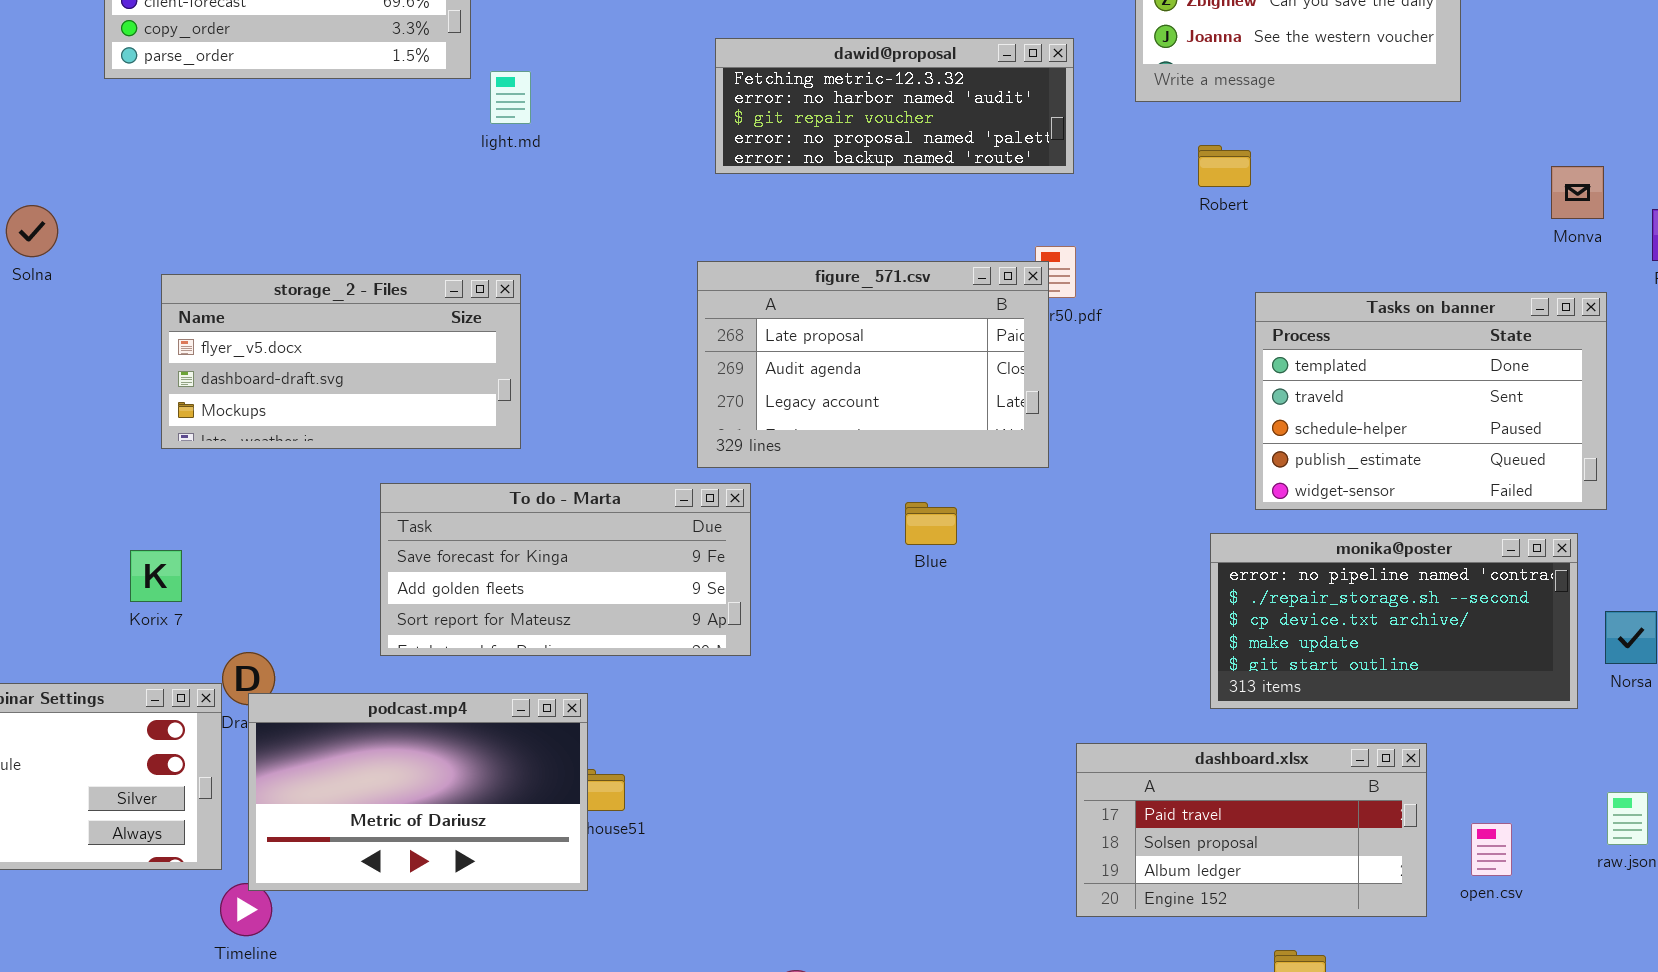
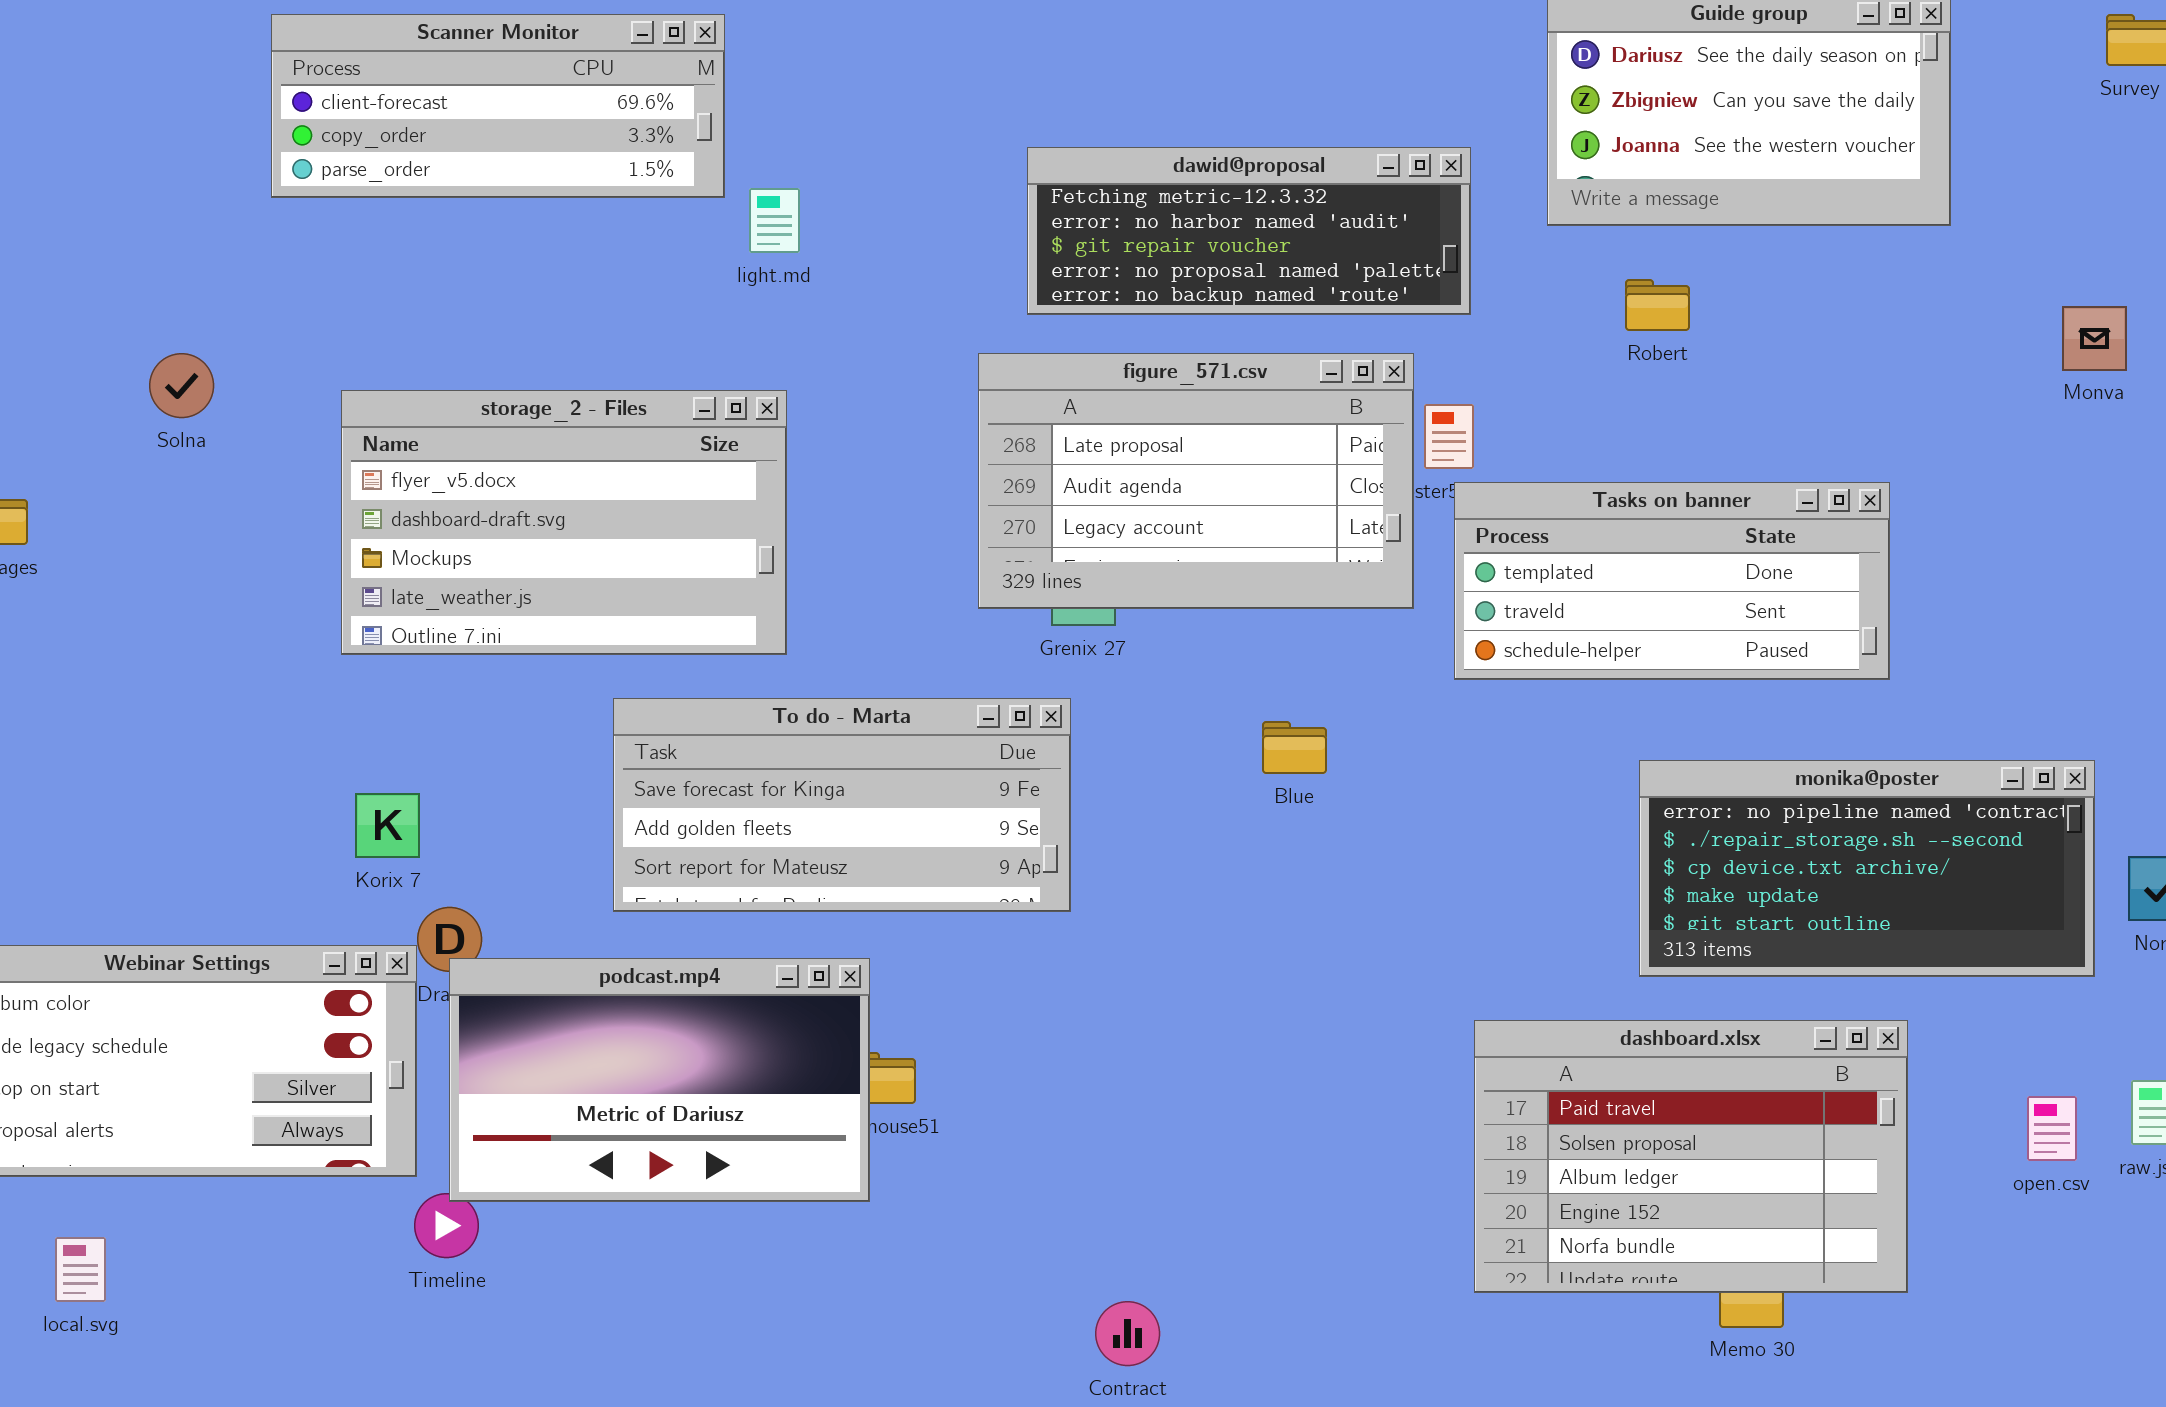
figure_571.csv: [697,261,1049,468] -> [978,353,1414,609], moved
storage_2 - Files: [161,274,521,449] -> [341,390,787,655], resized
Tasks on banner: [1255,292,1607,510] -> [1454,482,1890,680], moved, resized
Korix 7: [130,550,182,602] -> [355,793,420,858], moved
dashboard.xlsx: [1076,743,1427,917] -> [1474,1020,1908,1293], resized
open.csv: [1471,823,1512,876] -> [2027,1096,2077,1161], moved

